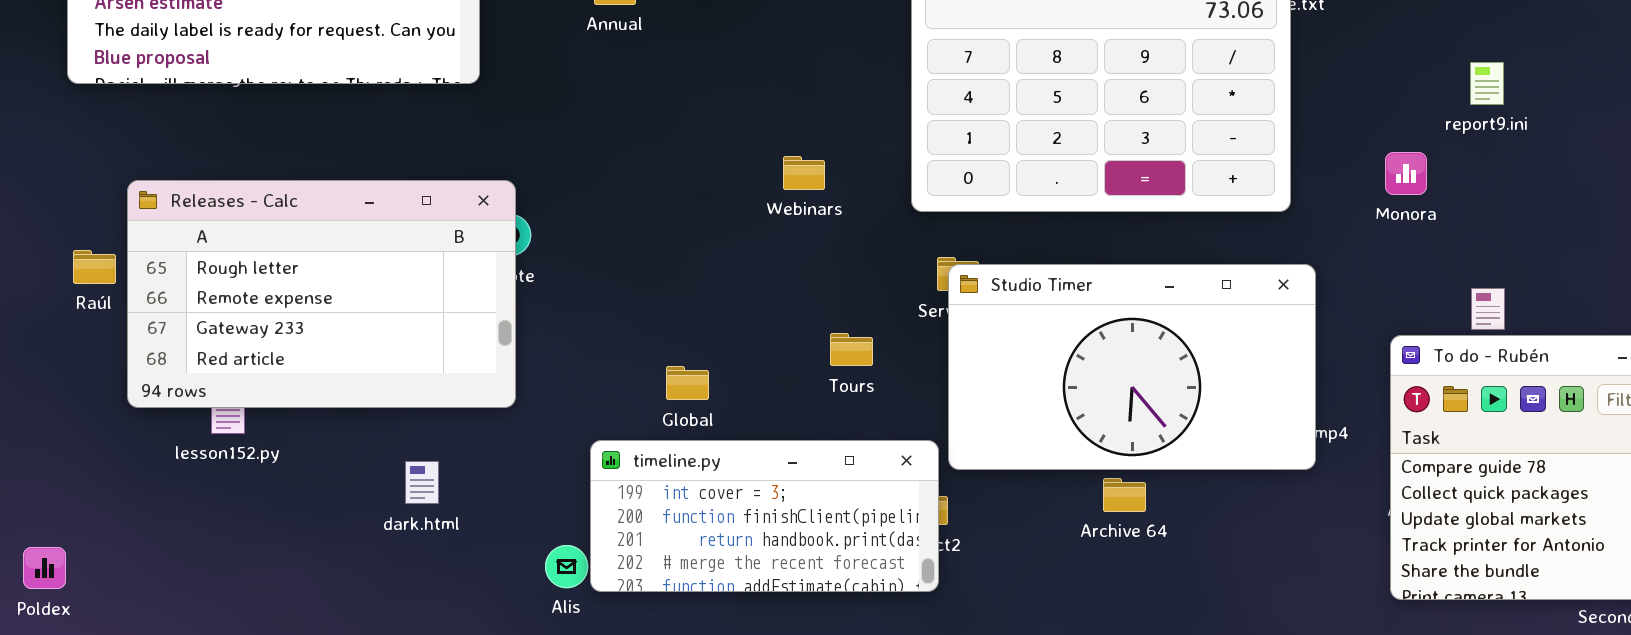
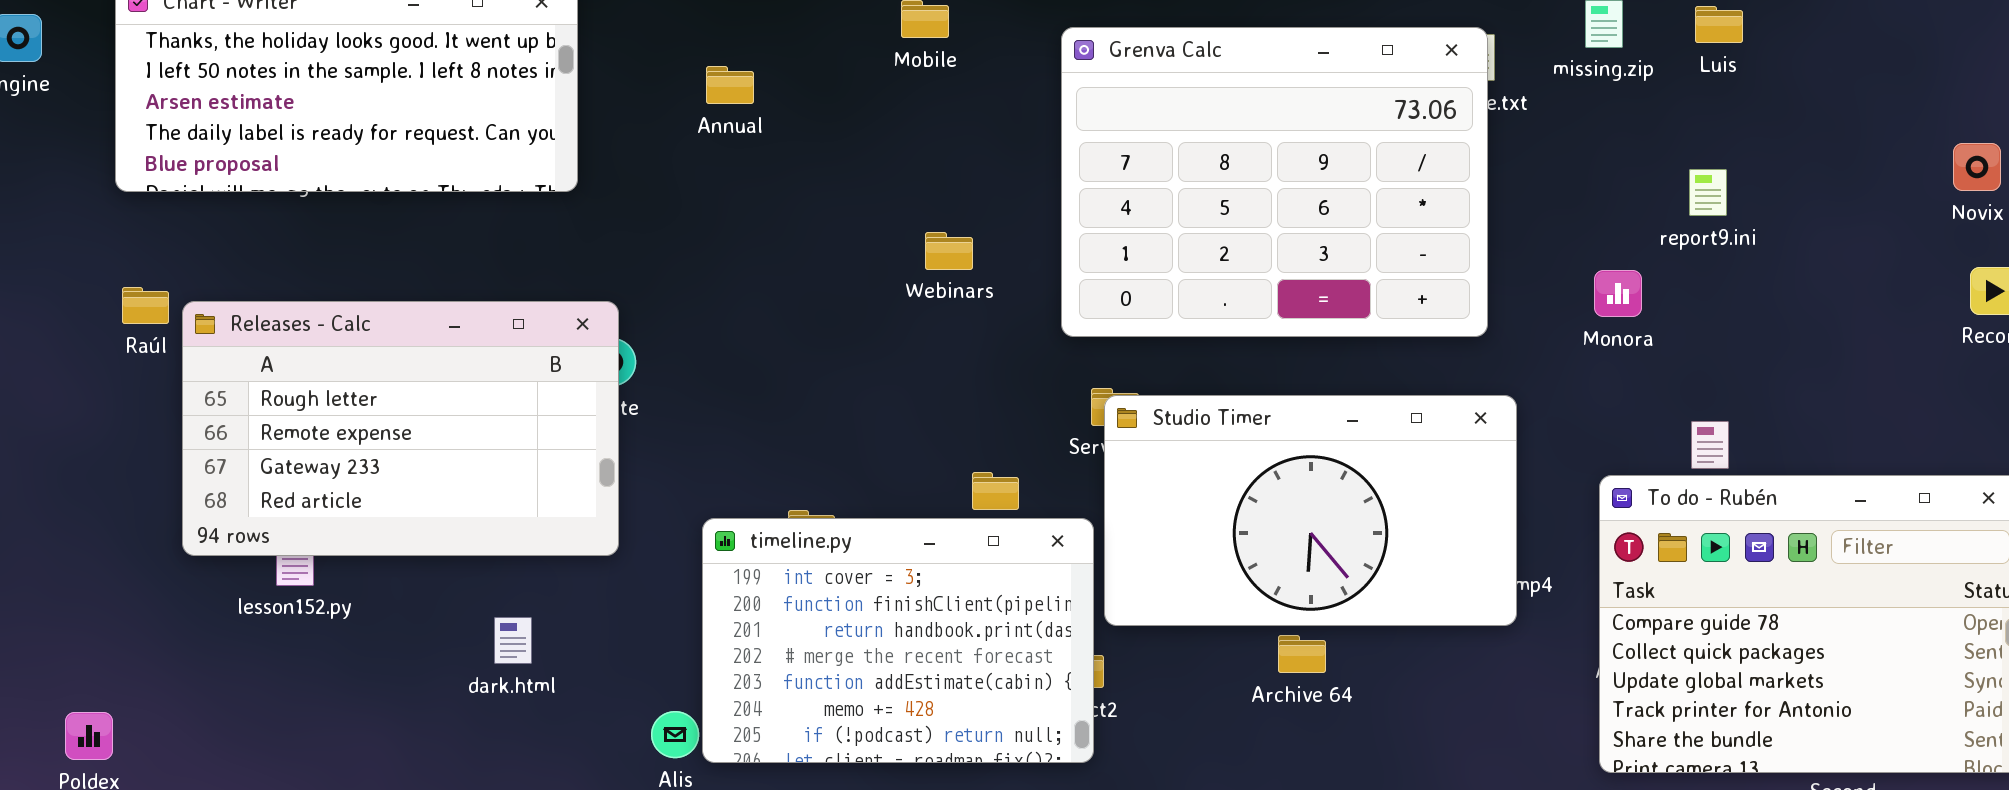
Webinars: [783,156,825,190] -> [925,232,973,270], moved
Raúl: [73,250,116,284] -> [122,287,169,324], moved
timeline.py: [590,440,939,592] -> [702,518,1094,763], resized

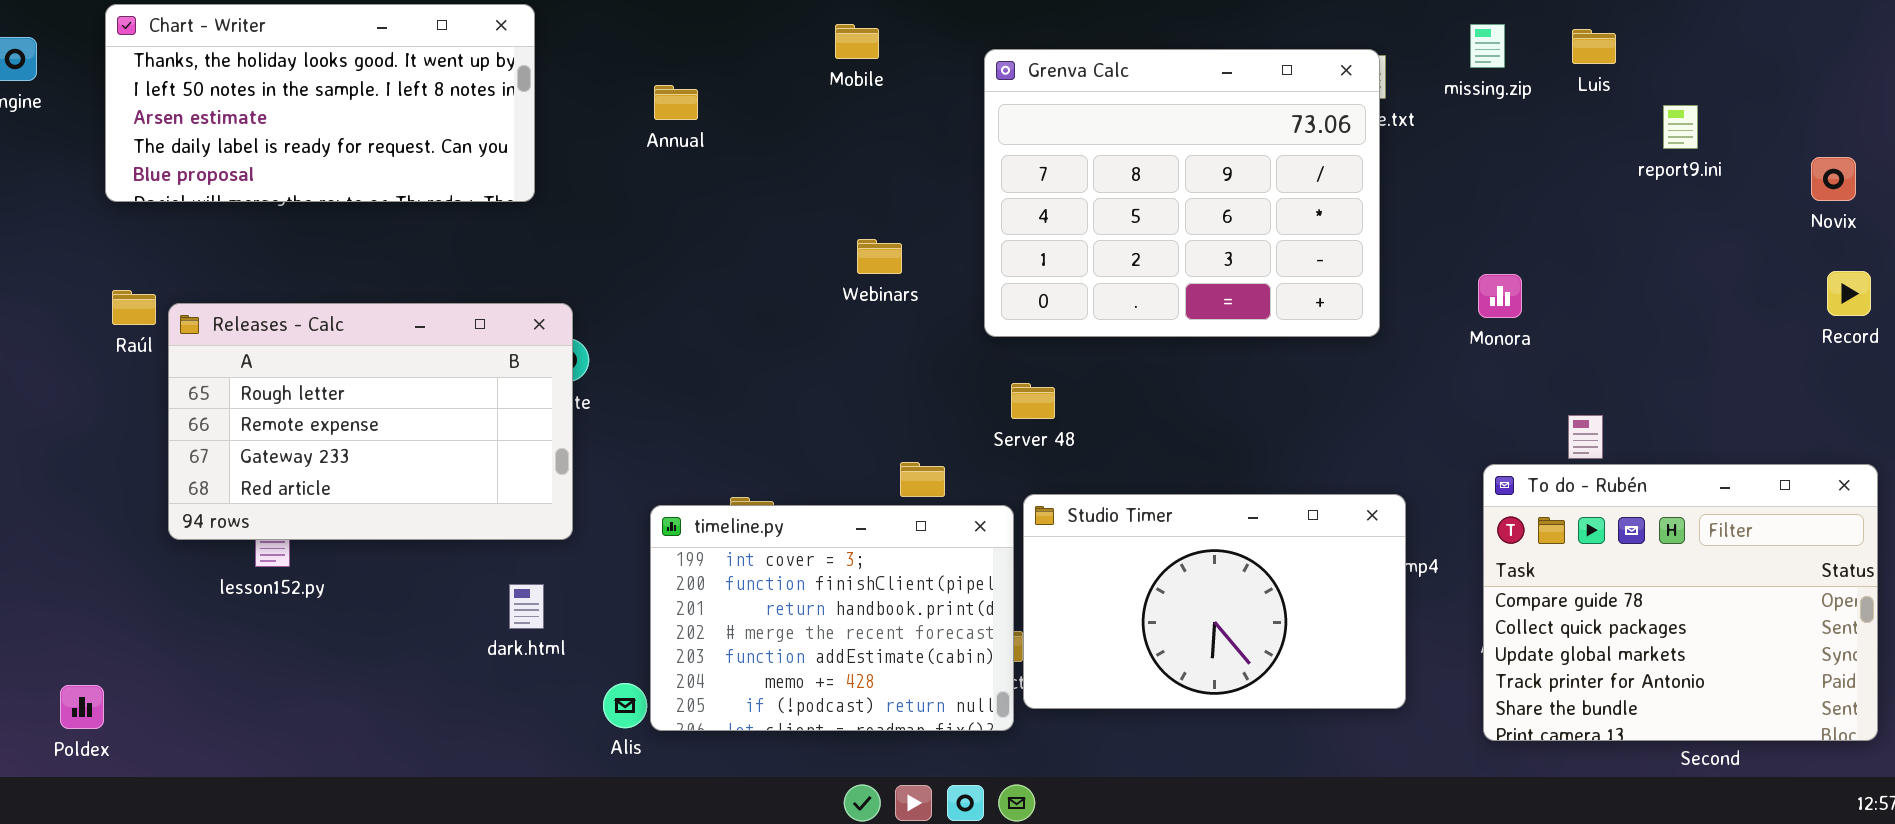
report9.ini: [1689,169,1727,216] -> [1663,105,1698,149], moved
Studio Timer: [1104,395,1517,626] -> [1023,494,1406,709], moved
dark.html: [494,617,532,664] -> [509,584,544,629], moved

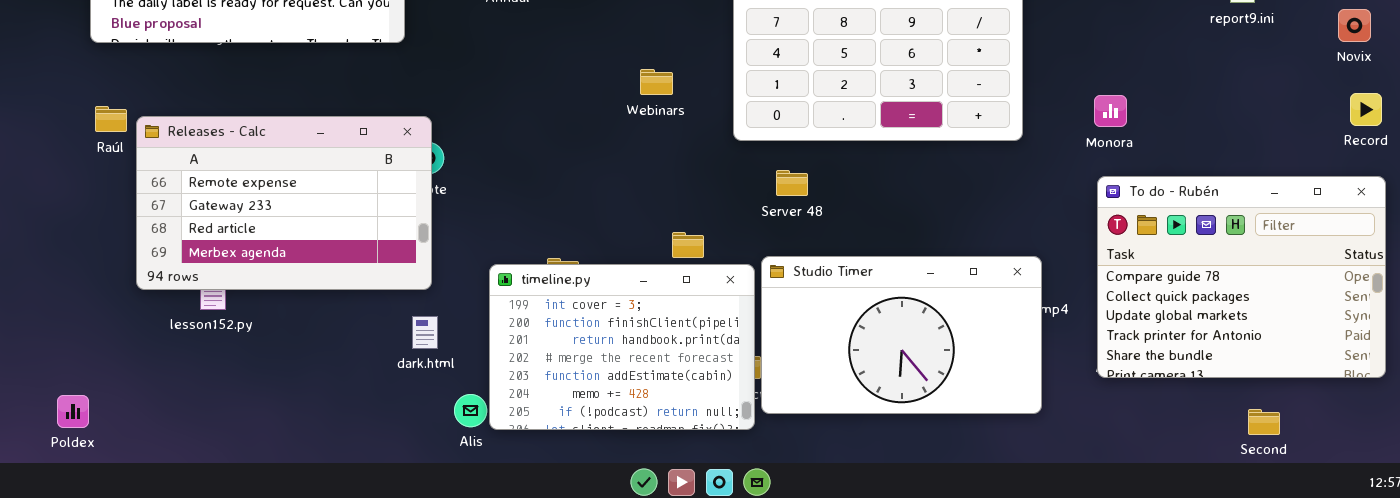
Releases - Calc: [168,303,573,540] -> [136,116,432,290], scrolled down 1 row
Server 48: [1011,383,1055,419] -> [776,170,808,196], moved
To do - Rubén: [1483,464,1878,741] -> [1097,176,1386,378], moved
dark.html: [509,584,544,629] -> [412,316,438,349], moved

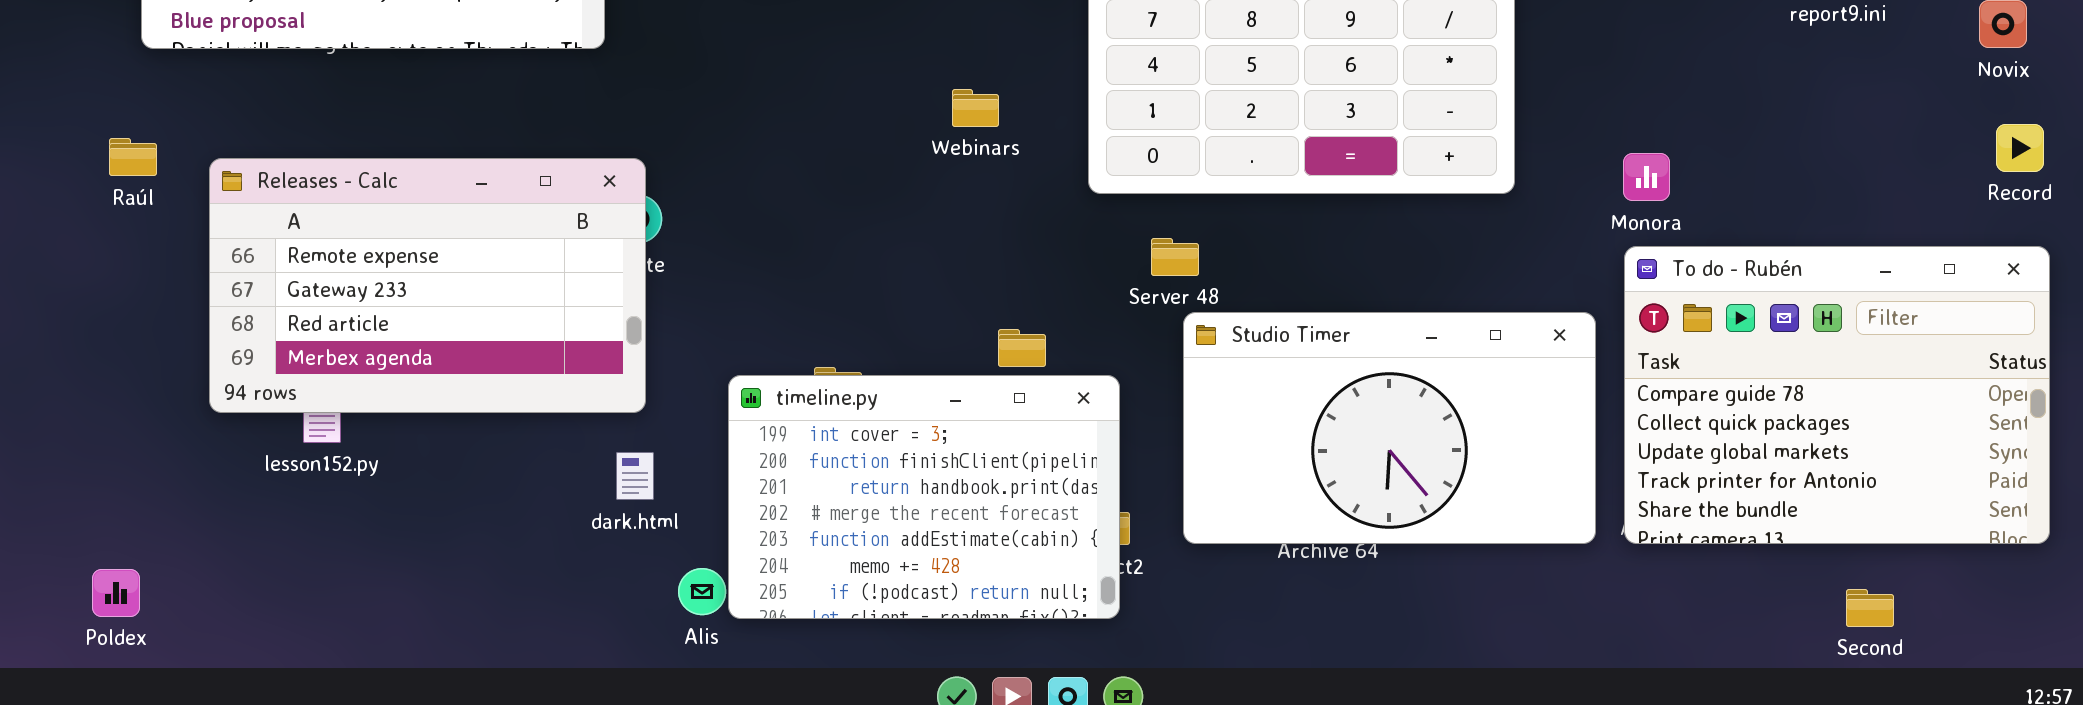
Monora: [1094,95,1127,127] -> [1623,153,1670,201], moved
Raúl: [95,106,127,132] -> [109,138,157,176], moved
Studio Timer: [761,256,1042,414] -> [1183,312,1596,544], moved

